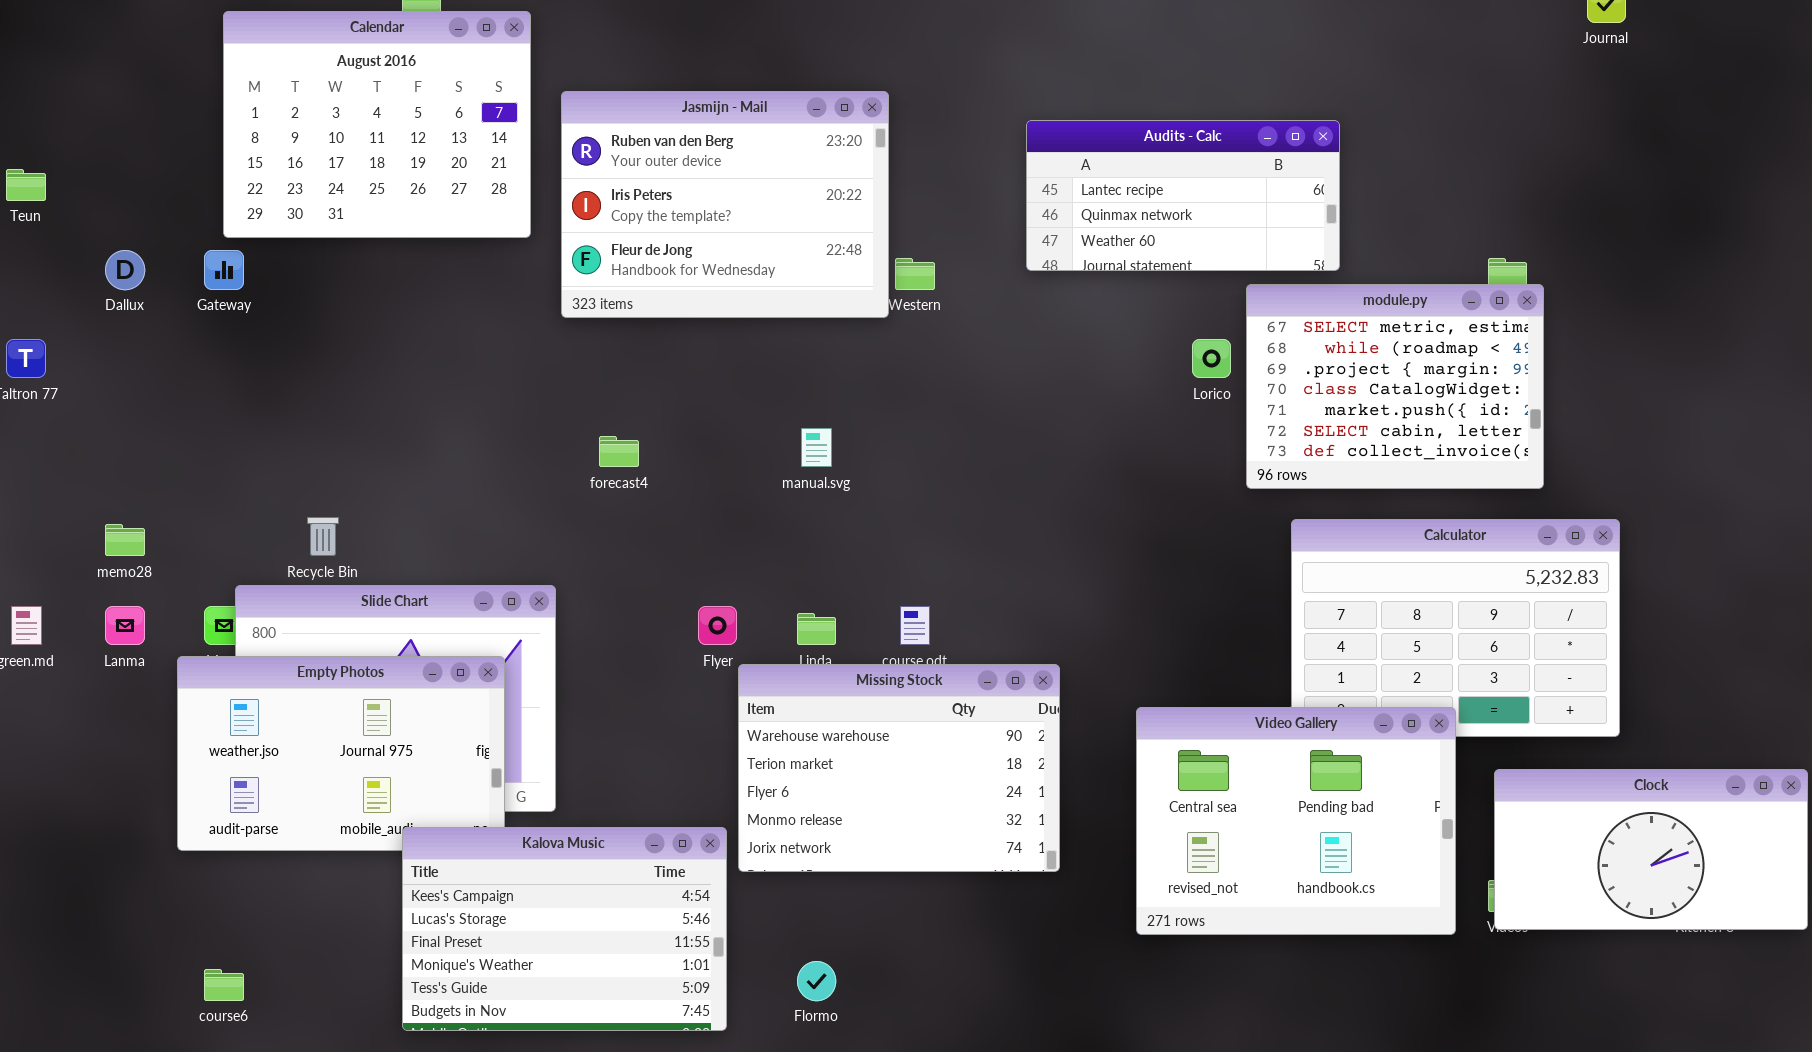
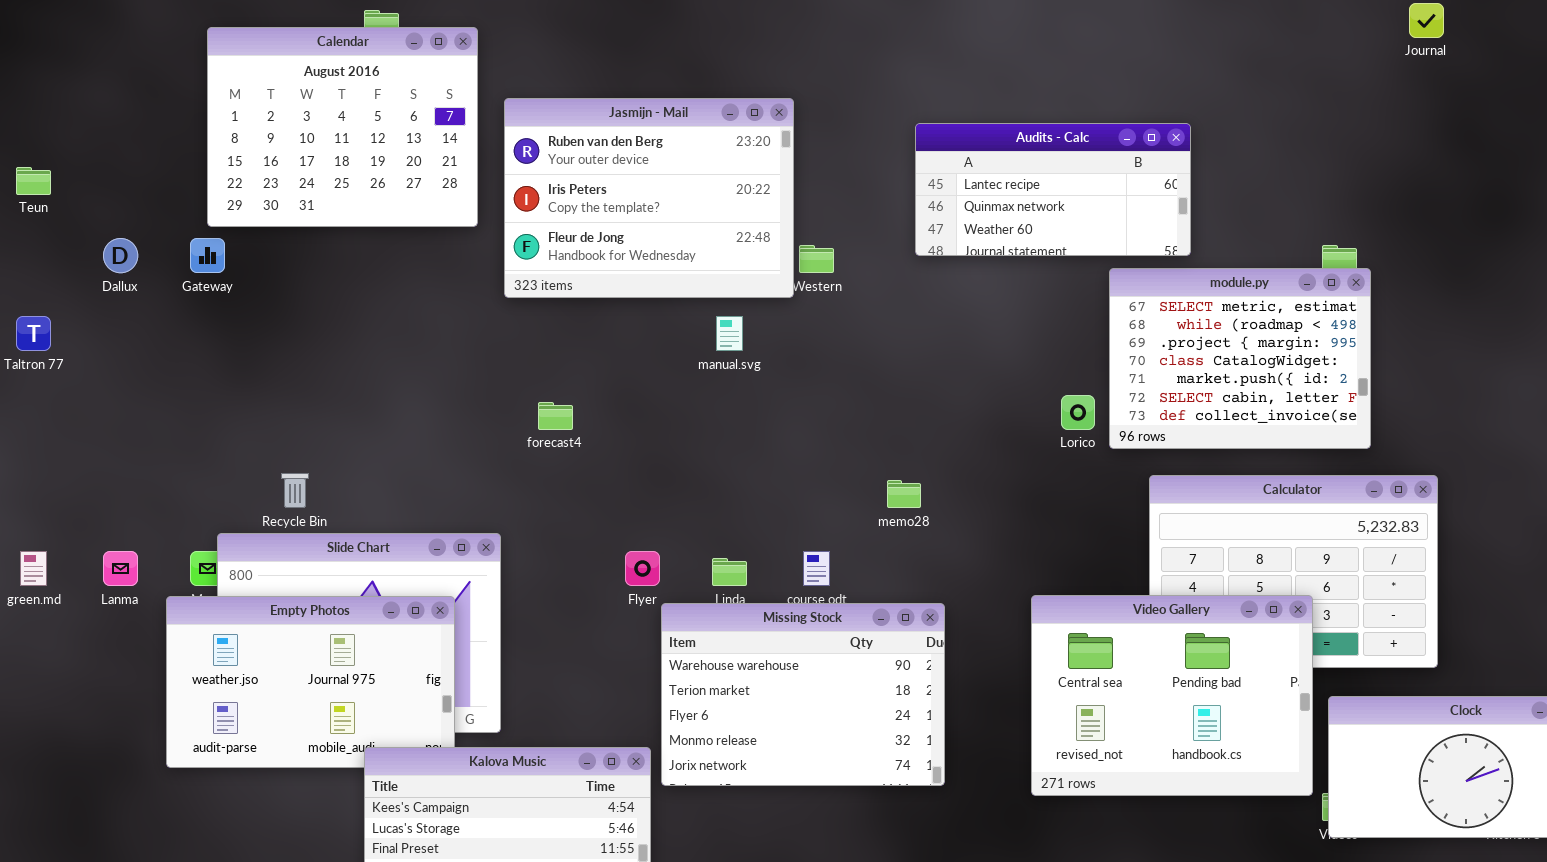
Lorico: [1192,339,1231,378] -> [1061,395,1095,430], moved
manual.svg: [801,428,832,467] -> [716,316,743,351], moved
memo28: [105,524,145,556] -> [887,480,921,508], moved
Video Gallery: [1136,707,1456,935] -> [1031,595,1313,796], moved

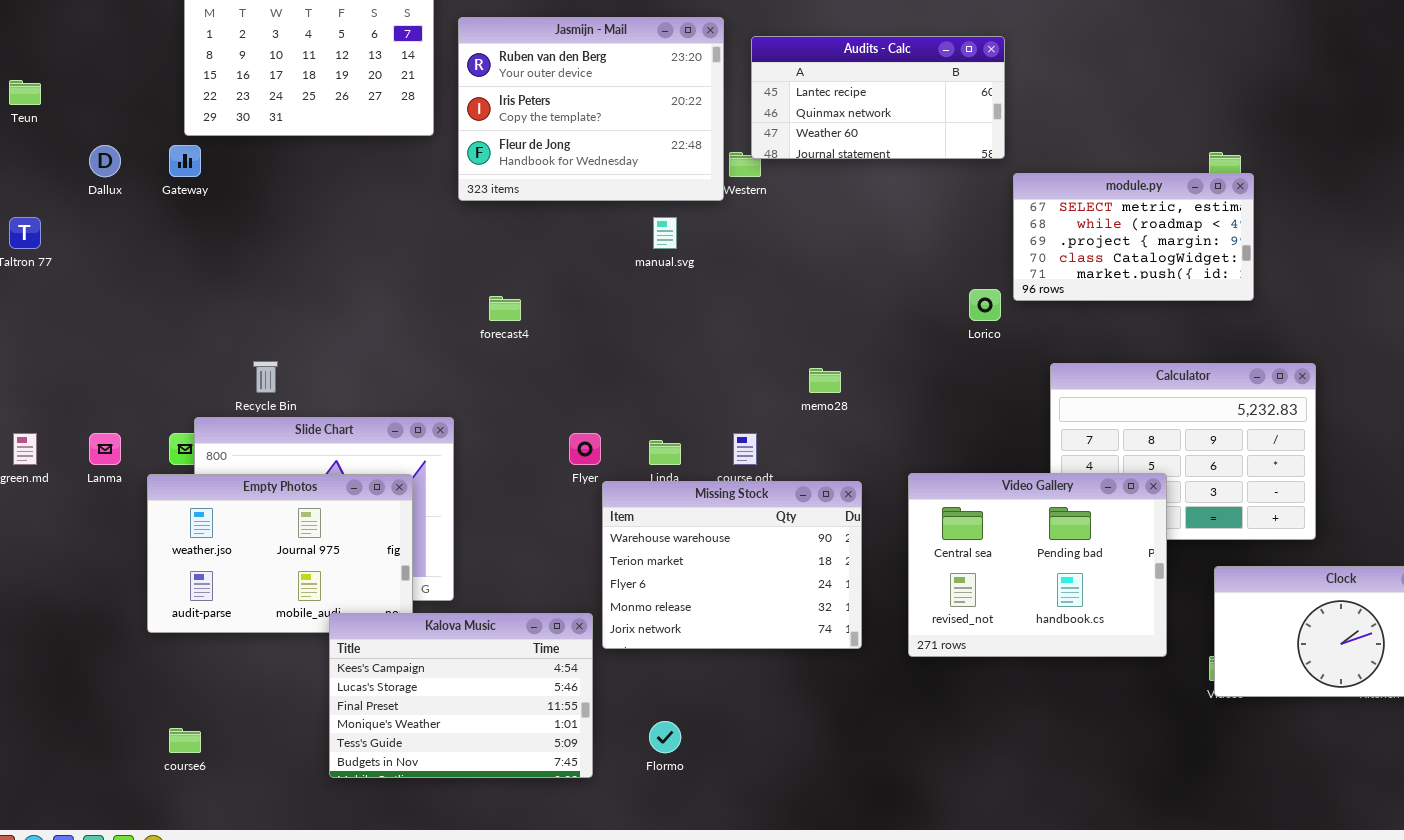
Audits - Calc: [915,123,1191,256] -> [751,36,1005,159], moved
module.py: [1109,268,1371,449] -> [1013,173,1254,301], resized
Video Gallery: [1031,595,1313,796] -> [908,473,1167,657], moved

